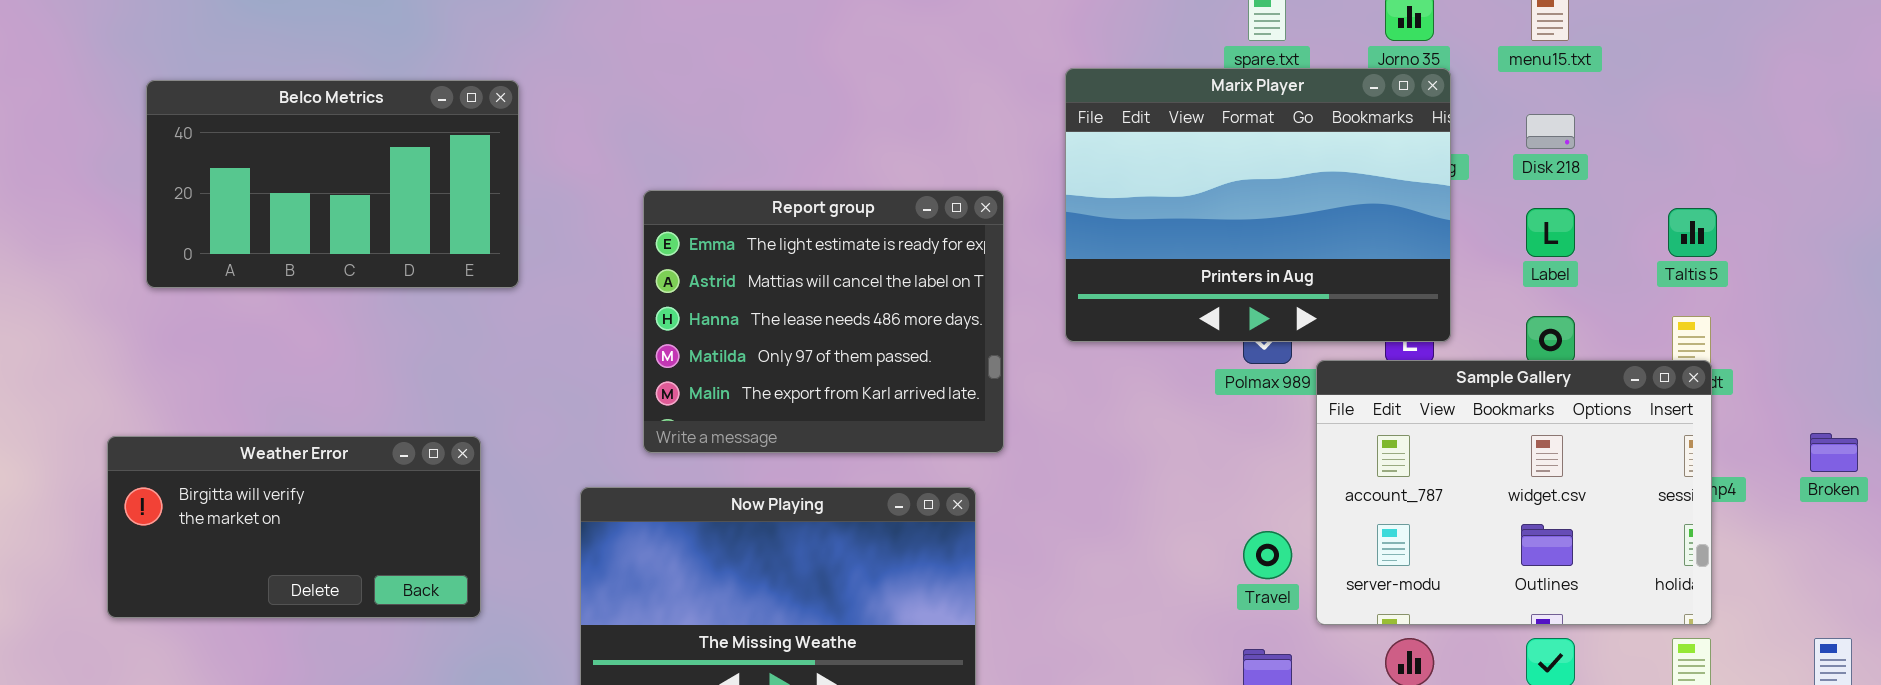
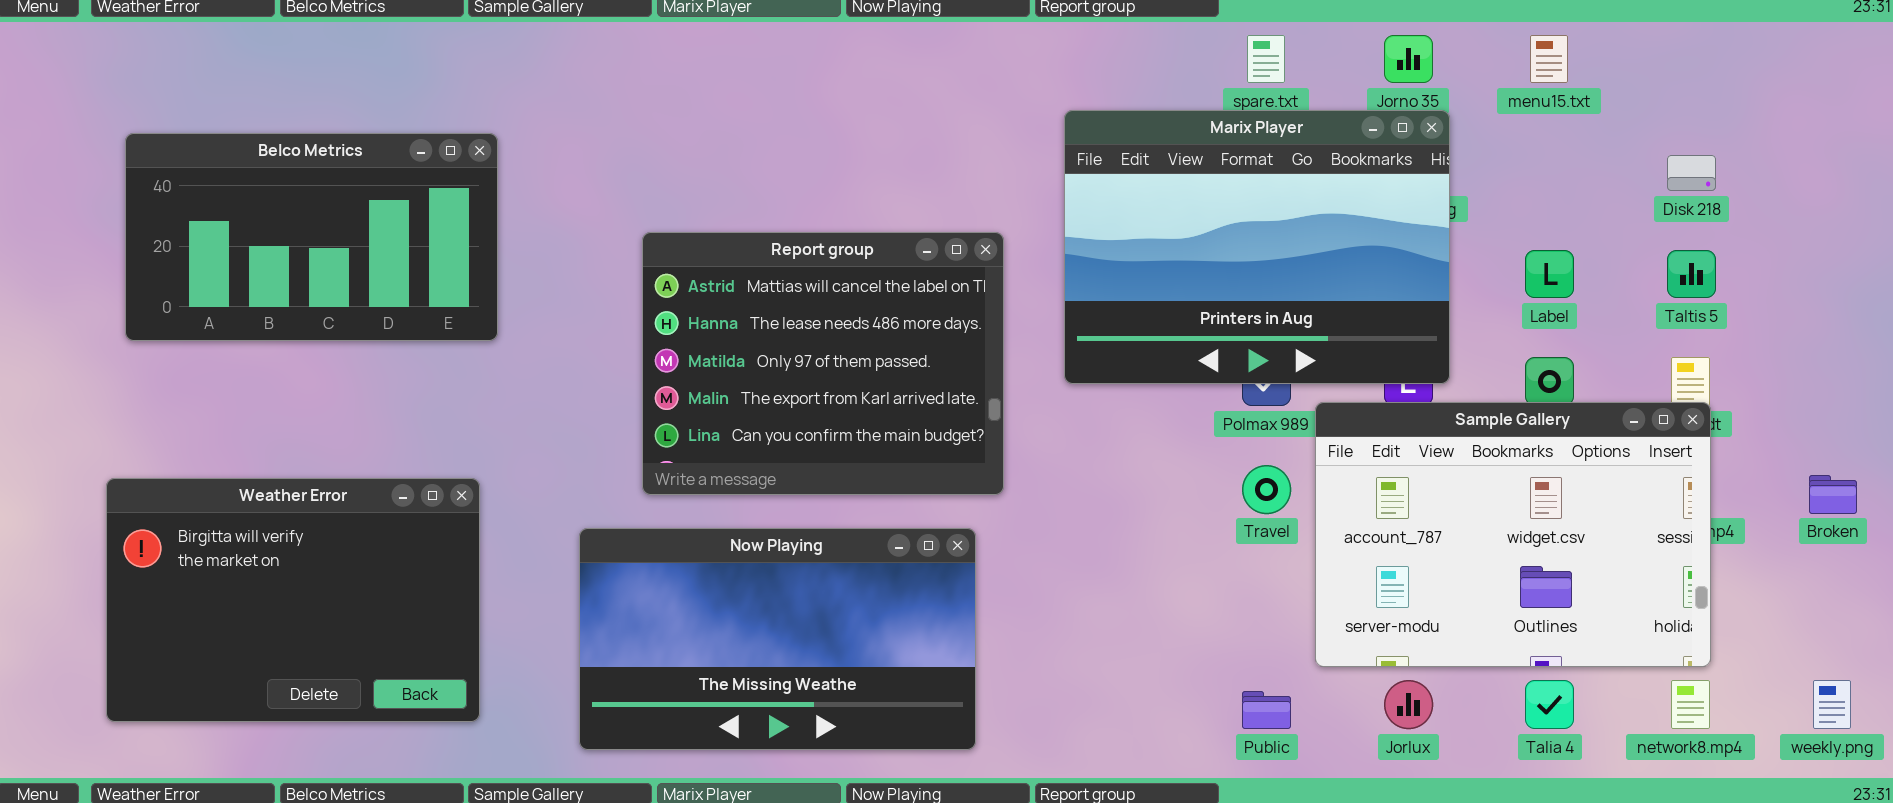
Belco Metrics: [146,80,519,288] -> [125,133,498,341], moved
Disk 218: [1526,114,1575,149] -> [1667,155,1716,191], moved
Report group: [643,190,1004,453] -> [642,232,1004,495], scrolled down 1 row
Weather Error: [107,436,481,618] -> [106,478,480,722], resized
Travel: [1243,531,1292,579] -> [1242,465,1291,514], moved

